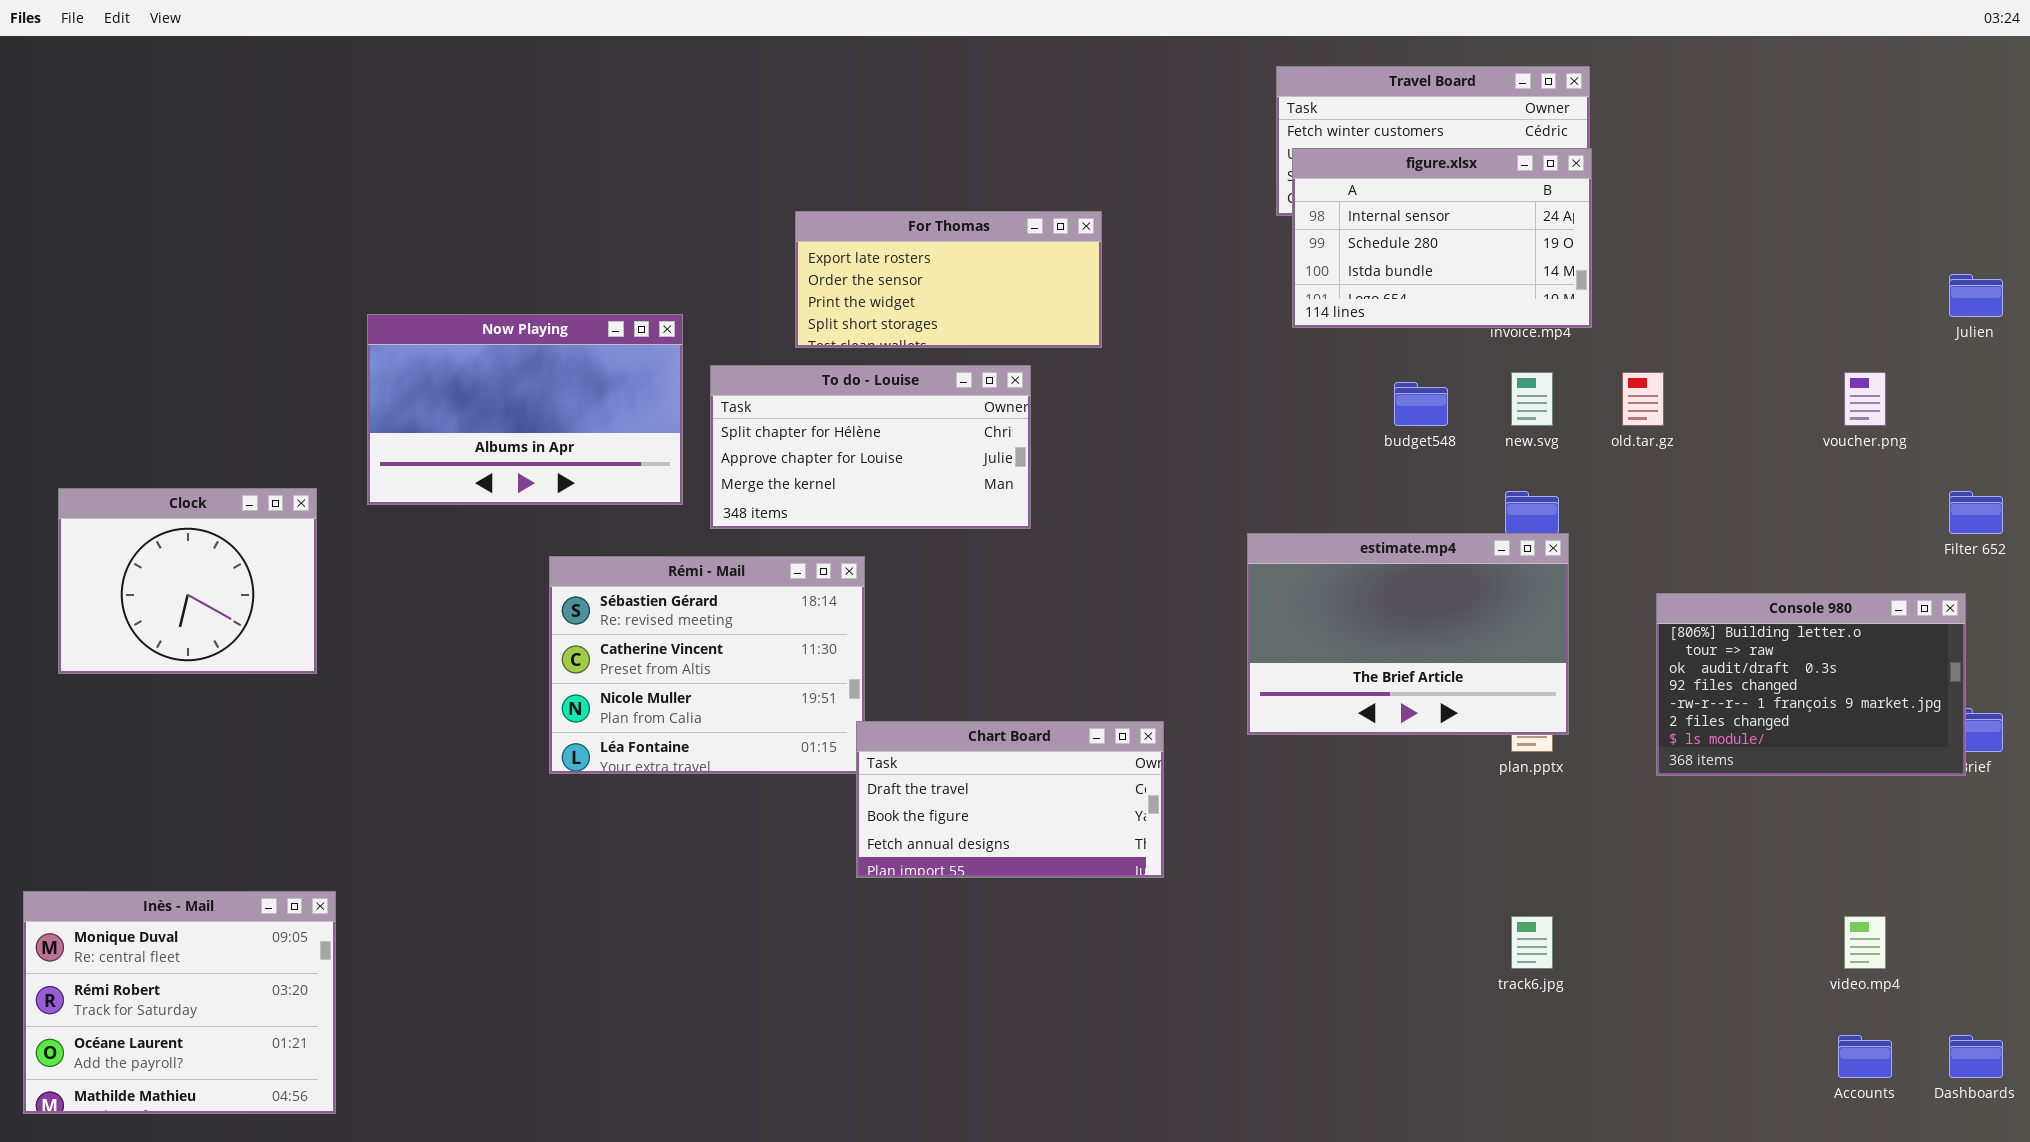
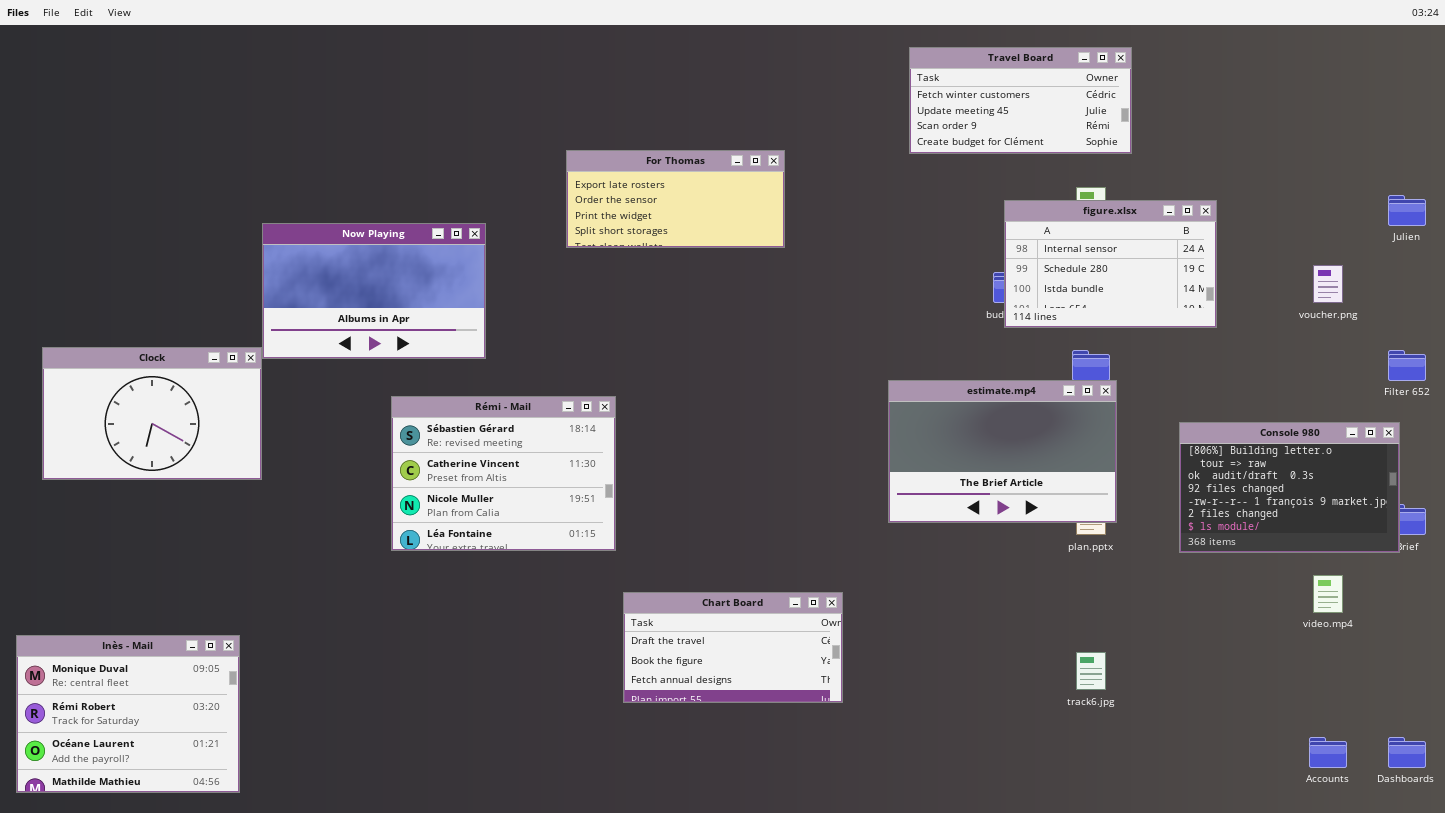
figure.xlsx: [1292,148,1592,328] -> [1004,200,1217,328], moved
To do - Louise: [710,365,1031,529] -> none, closed
Clock: [58,488,317,674] -> [42,347,262,480], resized
Chart Board: [856,721,1164,878] -> [623,592,843,703], moved
video.mp4: [1844,916,1886,969] -> [1313,575,1343,613], moved

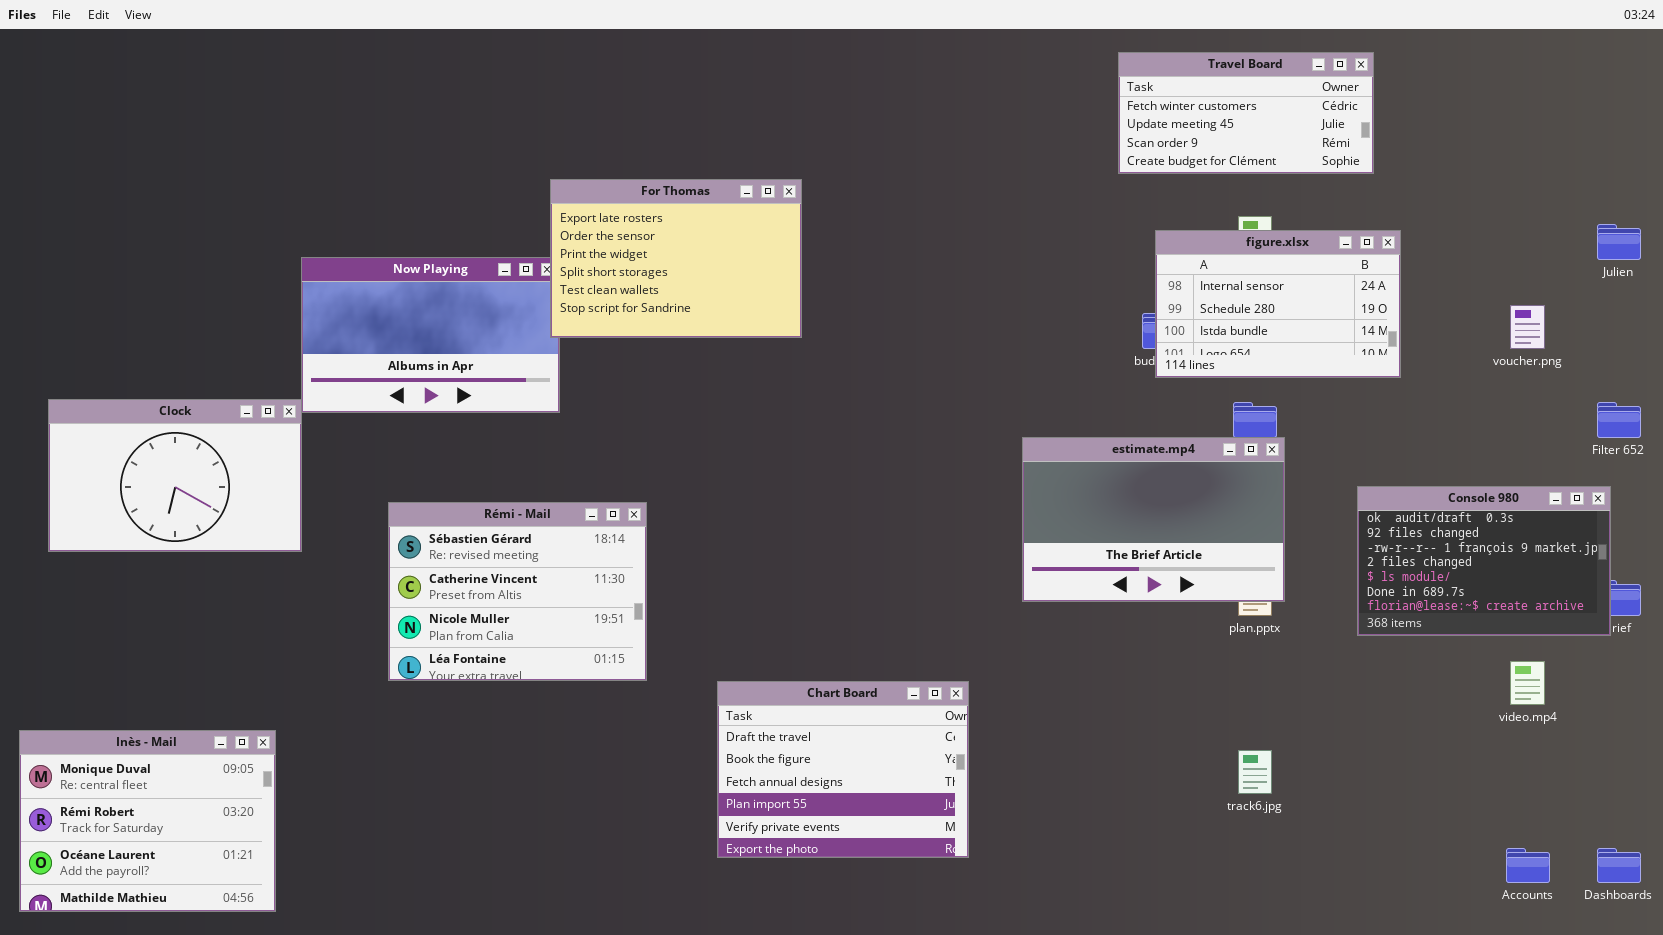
Travel Board: [909,47,1132,154] -> [1118,52,1374,174], moved
For Thomas: [566,150,785,248] -> [550,179,802,338], moved, resized
Rémi - Mail: [391,396,616,551] -> [388,502,647,681], moved
Console 980: [1179,422,1400,553] -> [1357,486,1611,636], scrolled down 2 rows
Chart Board: [623,592,843,703] -> [717,681,969,858], resized

